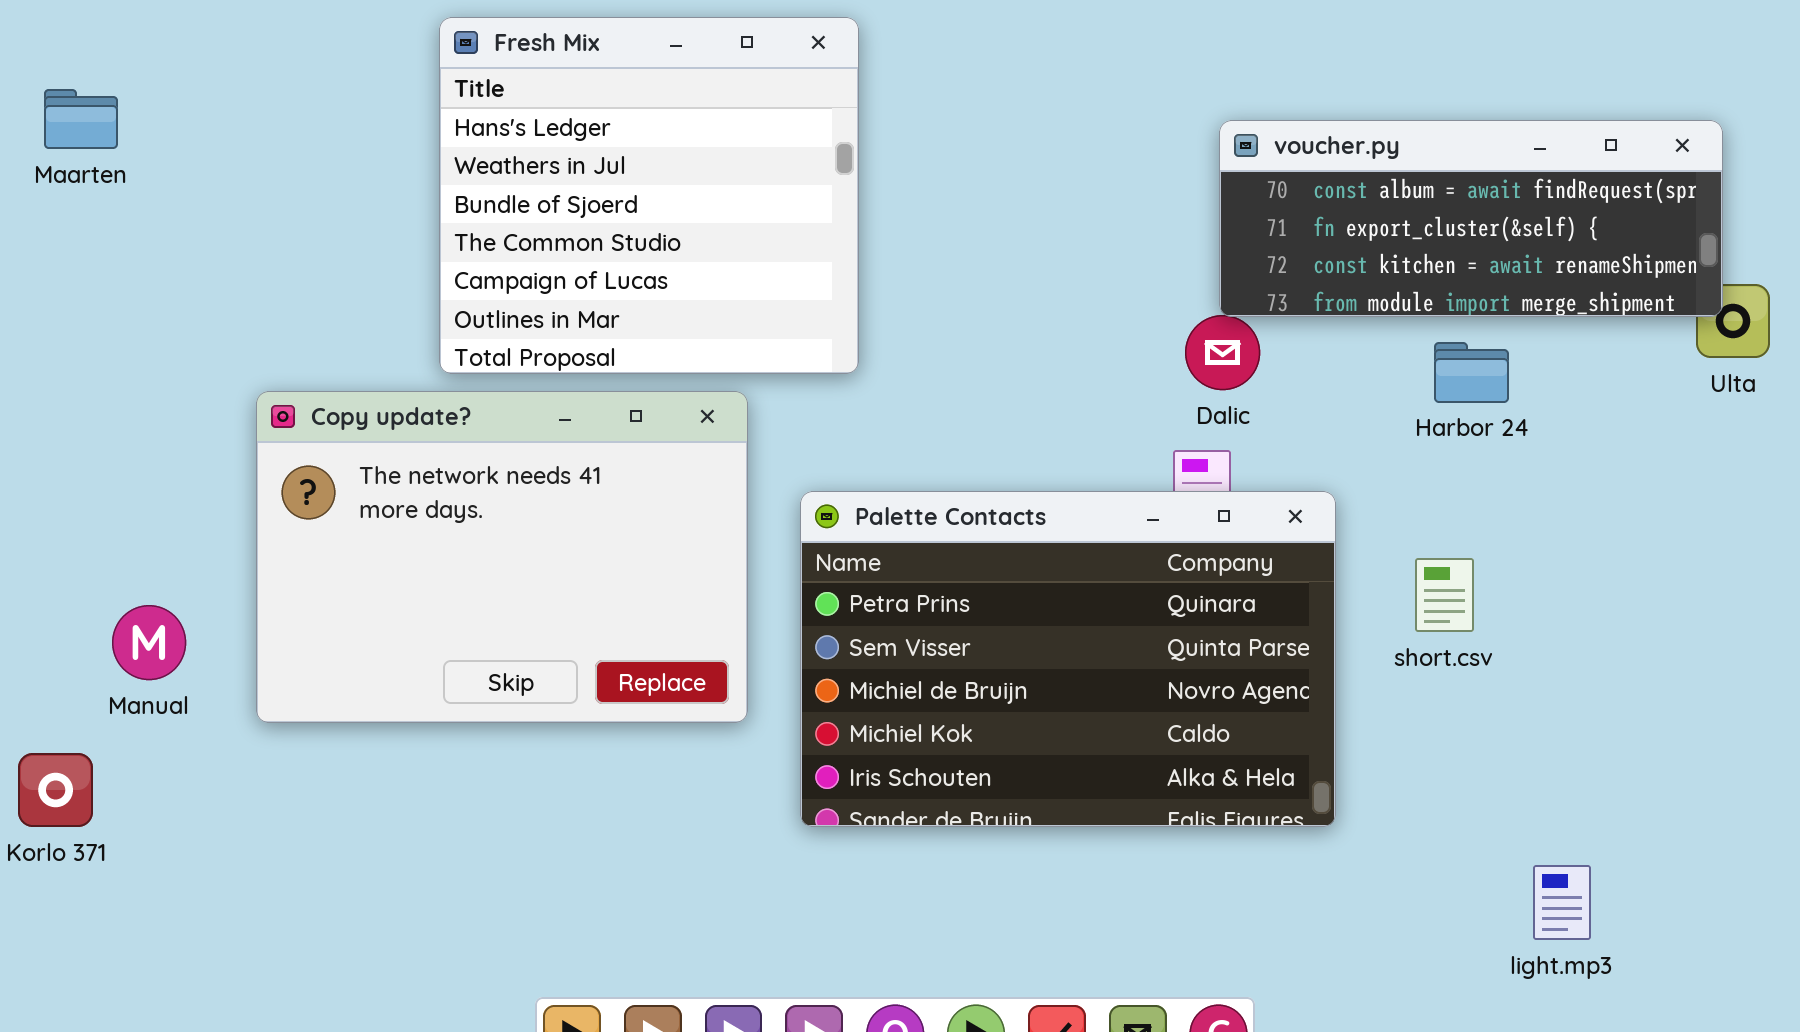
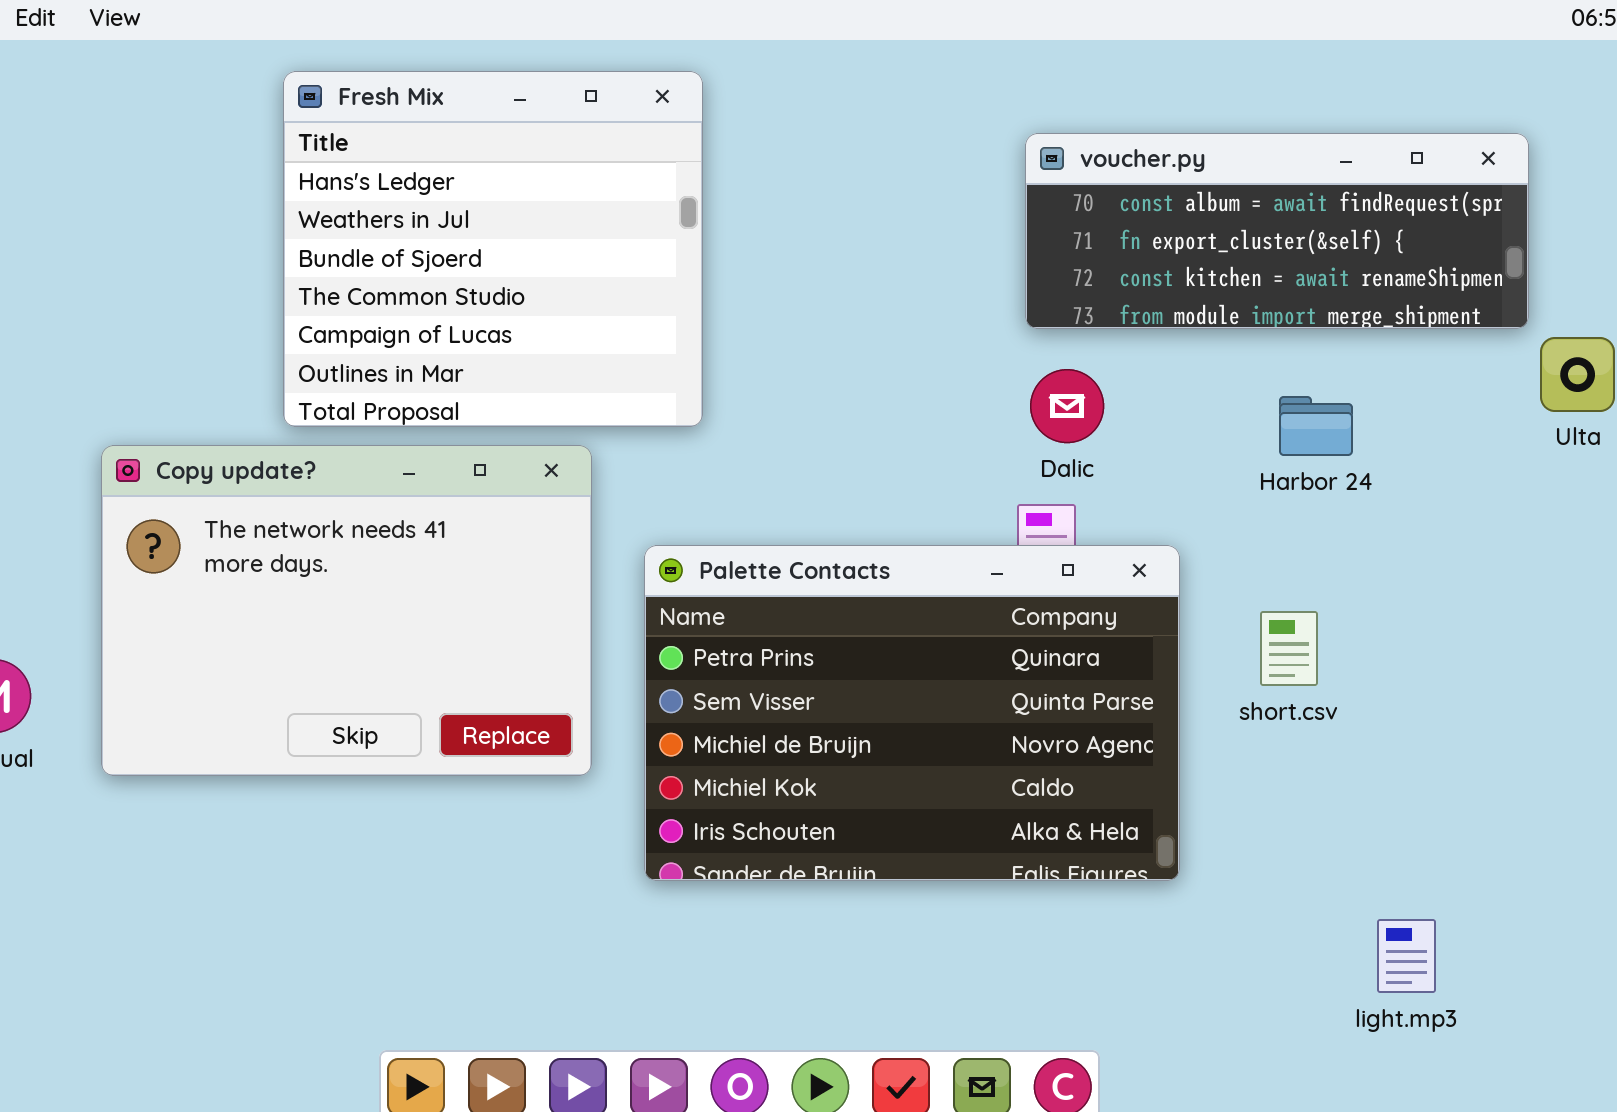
voucher.py: [1219,120,1723,317] -> [1025,133,1529,329], moved

